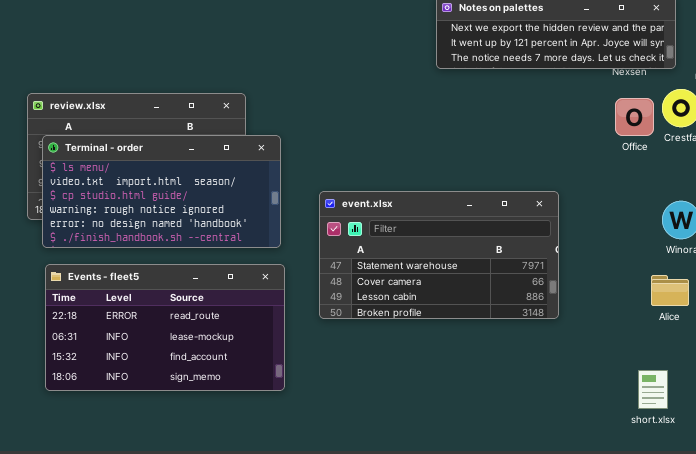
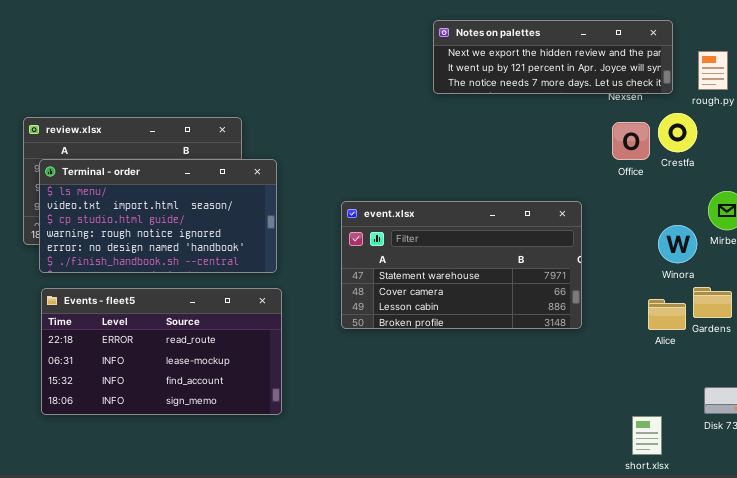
event.xlsx: [319,191,559,319] -> [341,201,582,329], moved
short.xlsx: [638,370,668,409] -> [632,416,662,455], moved

